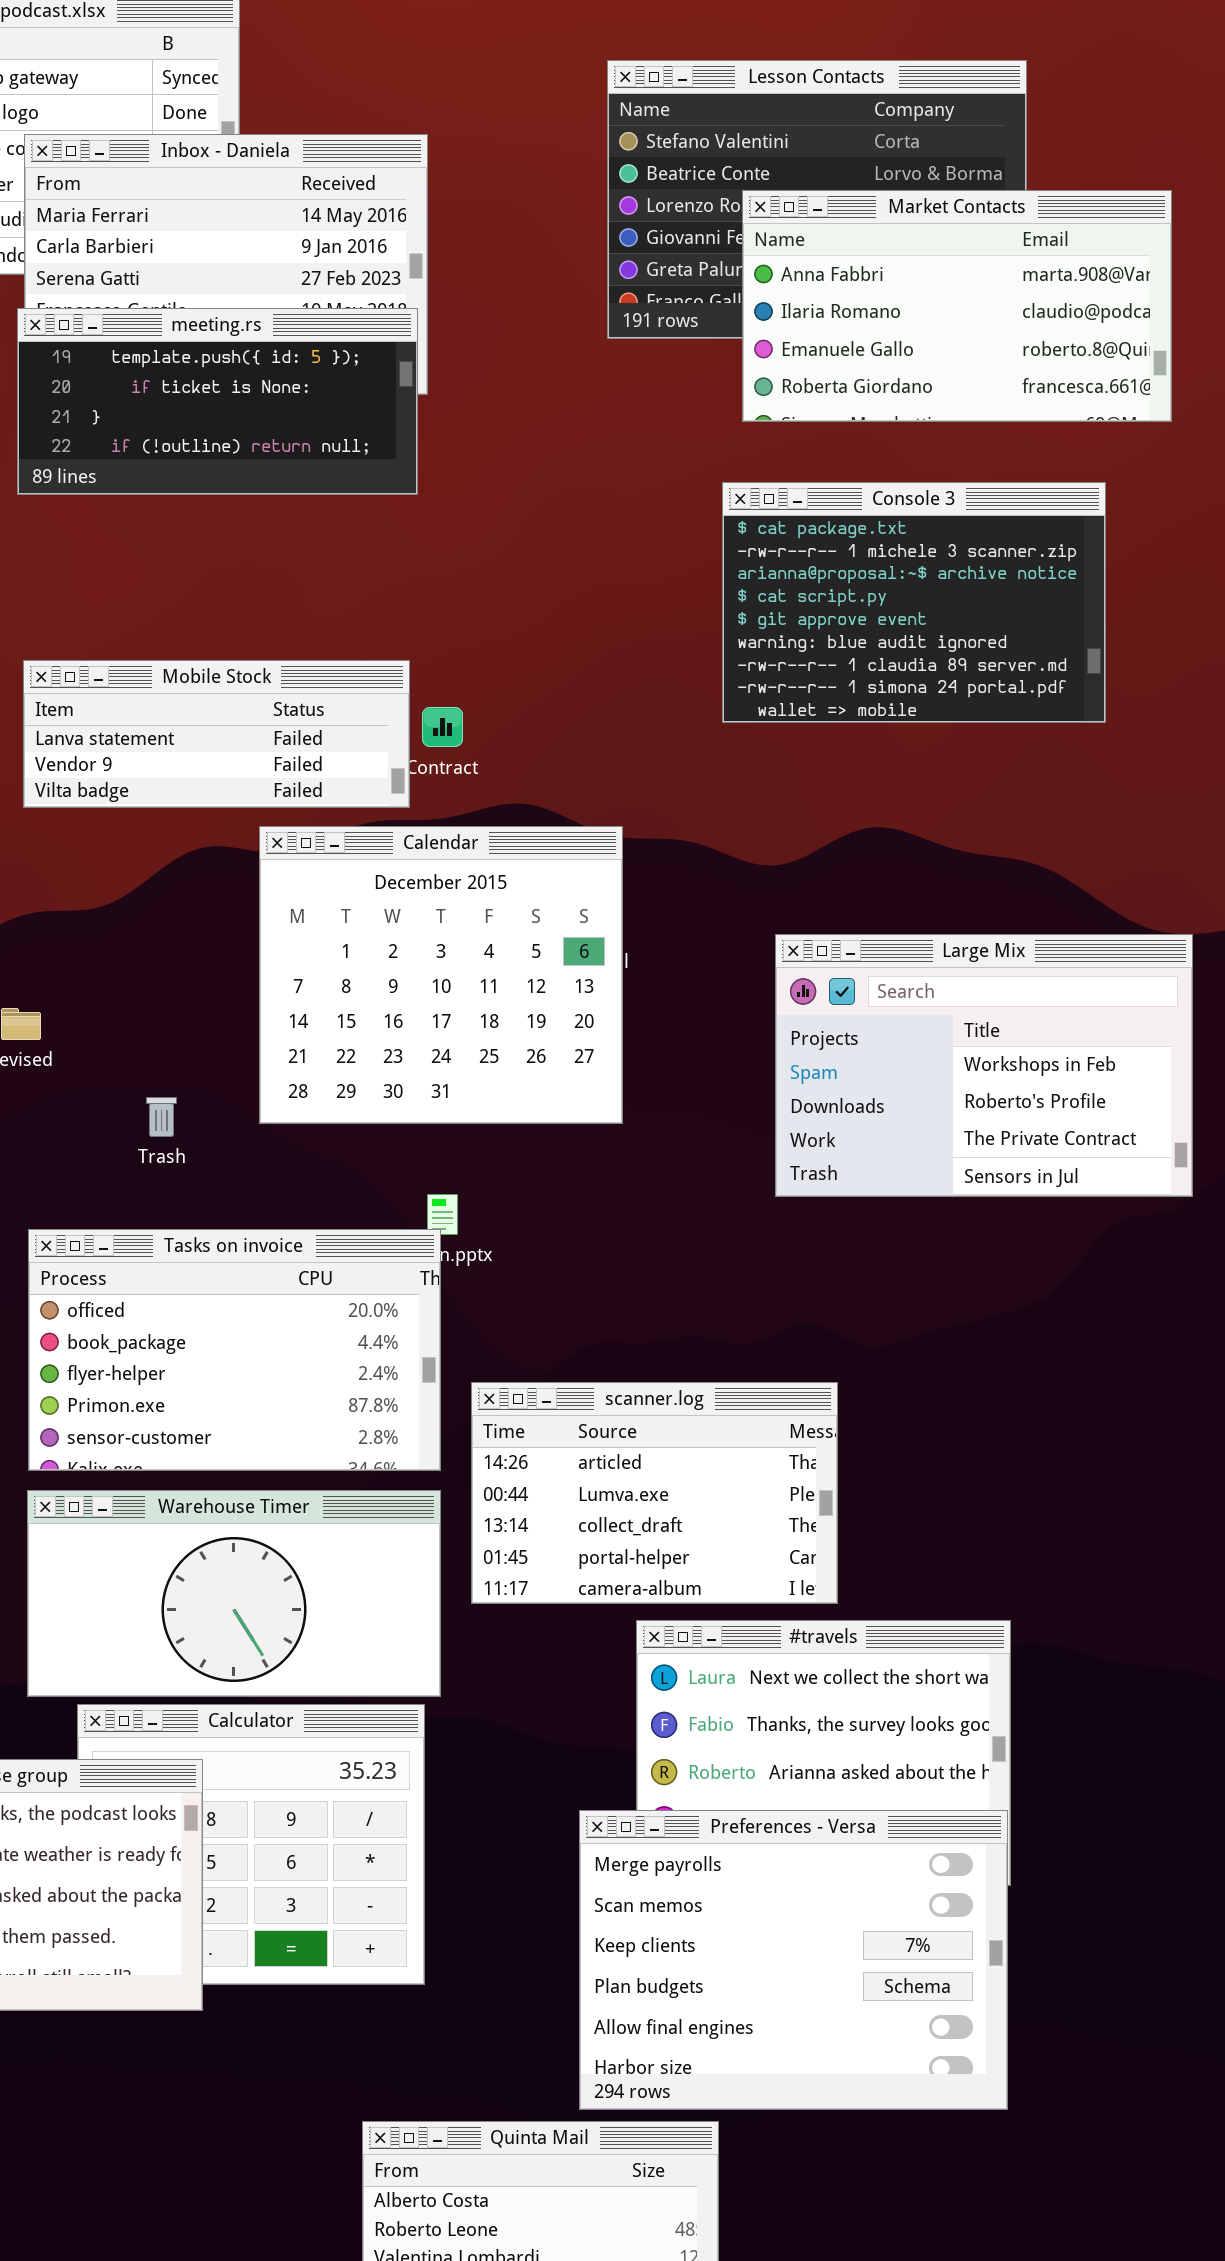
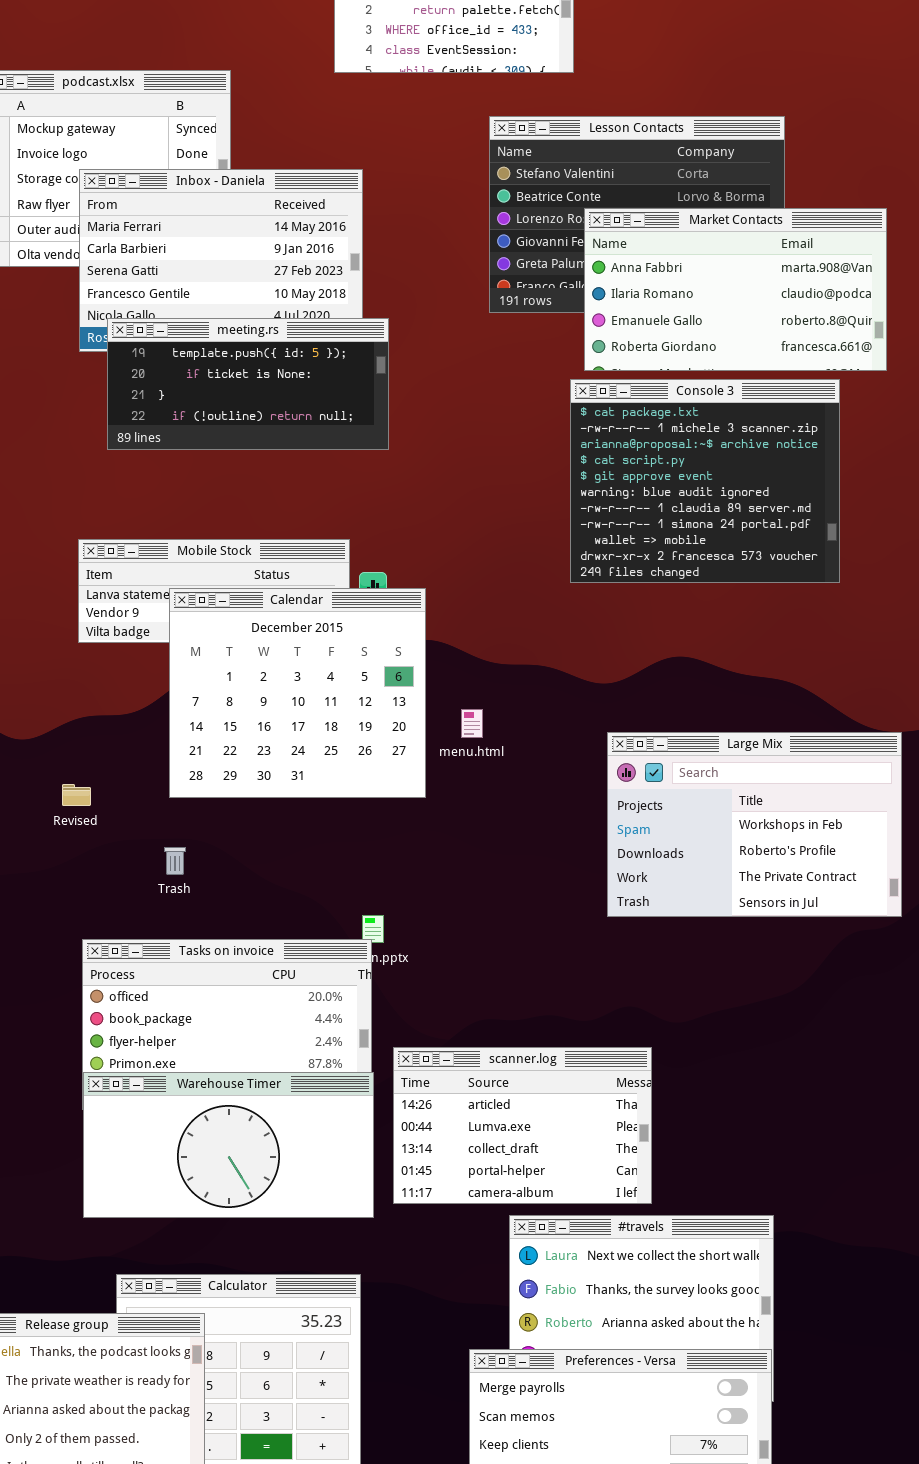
meeting.rs: [17,308,418,495] -> [107,318,389,450], moved
Console 3: [722,482,1106,723] -> [570,379,840,583], resized
Calendar: [259,826,623,1124] -> [169,588,426,798], moved
Warehouse Timer: [27,1490,441,1697] -> [83,1072,374,1218], moved

